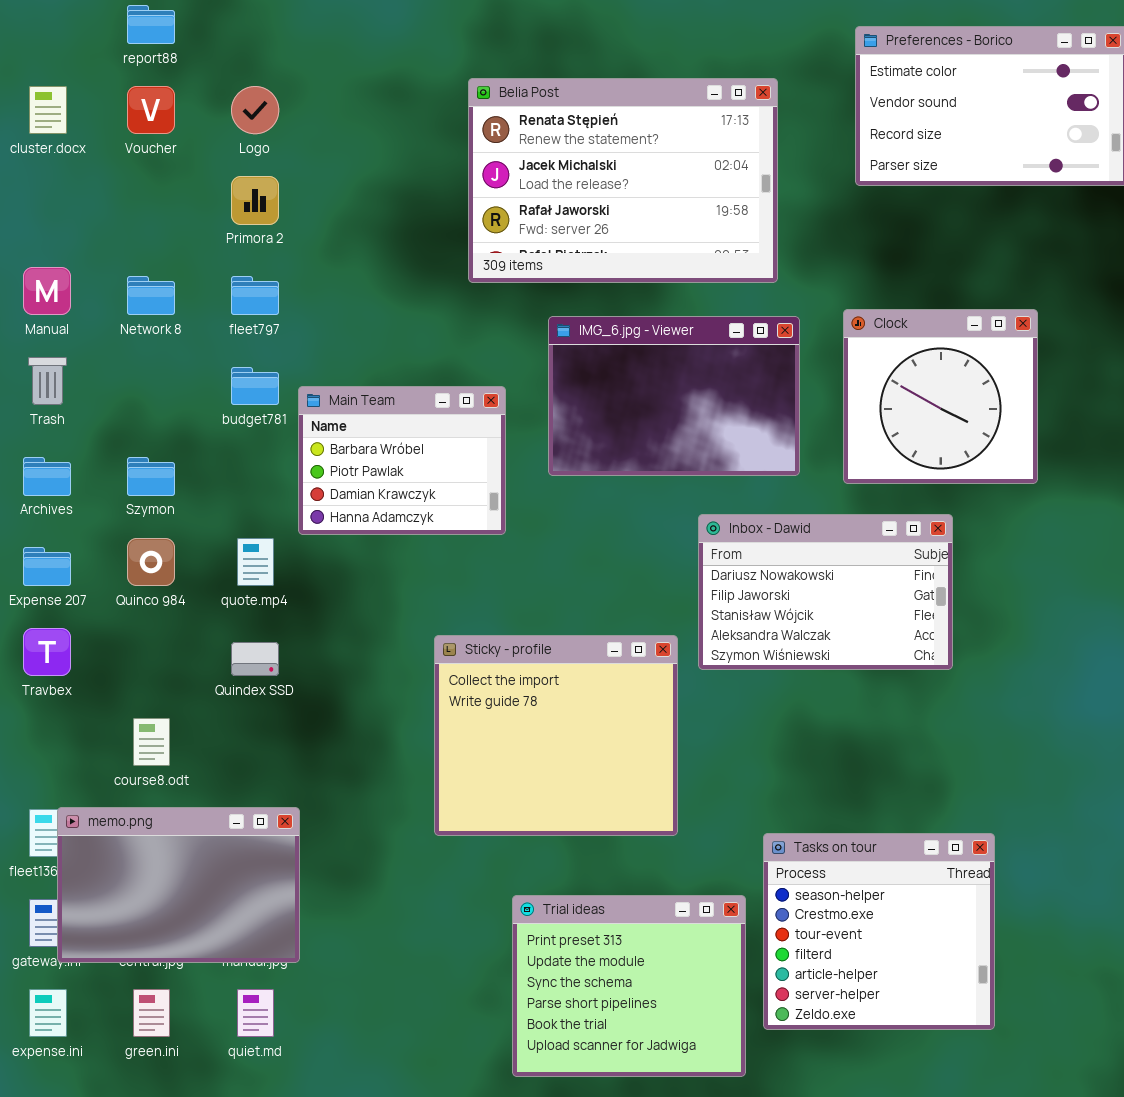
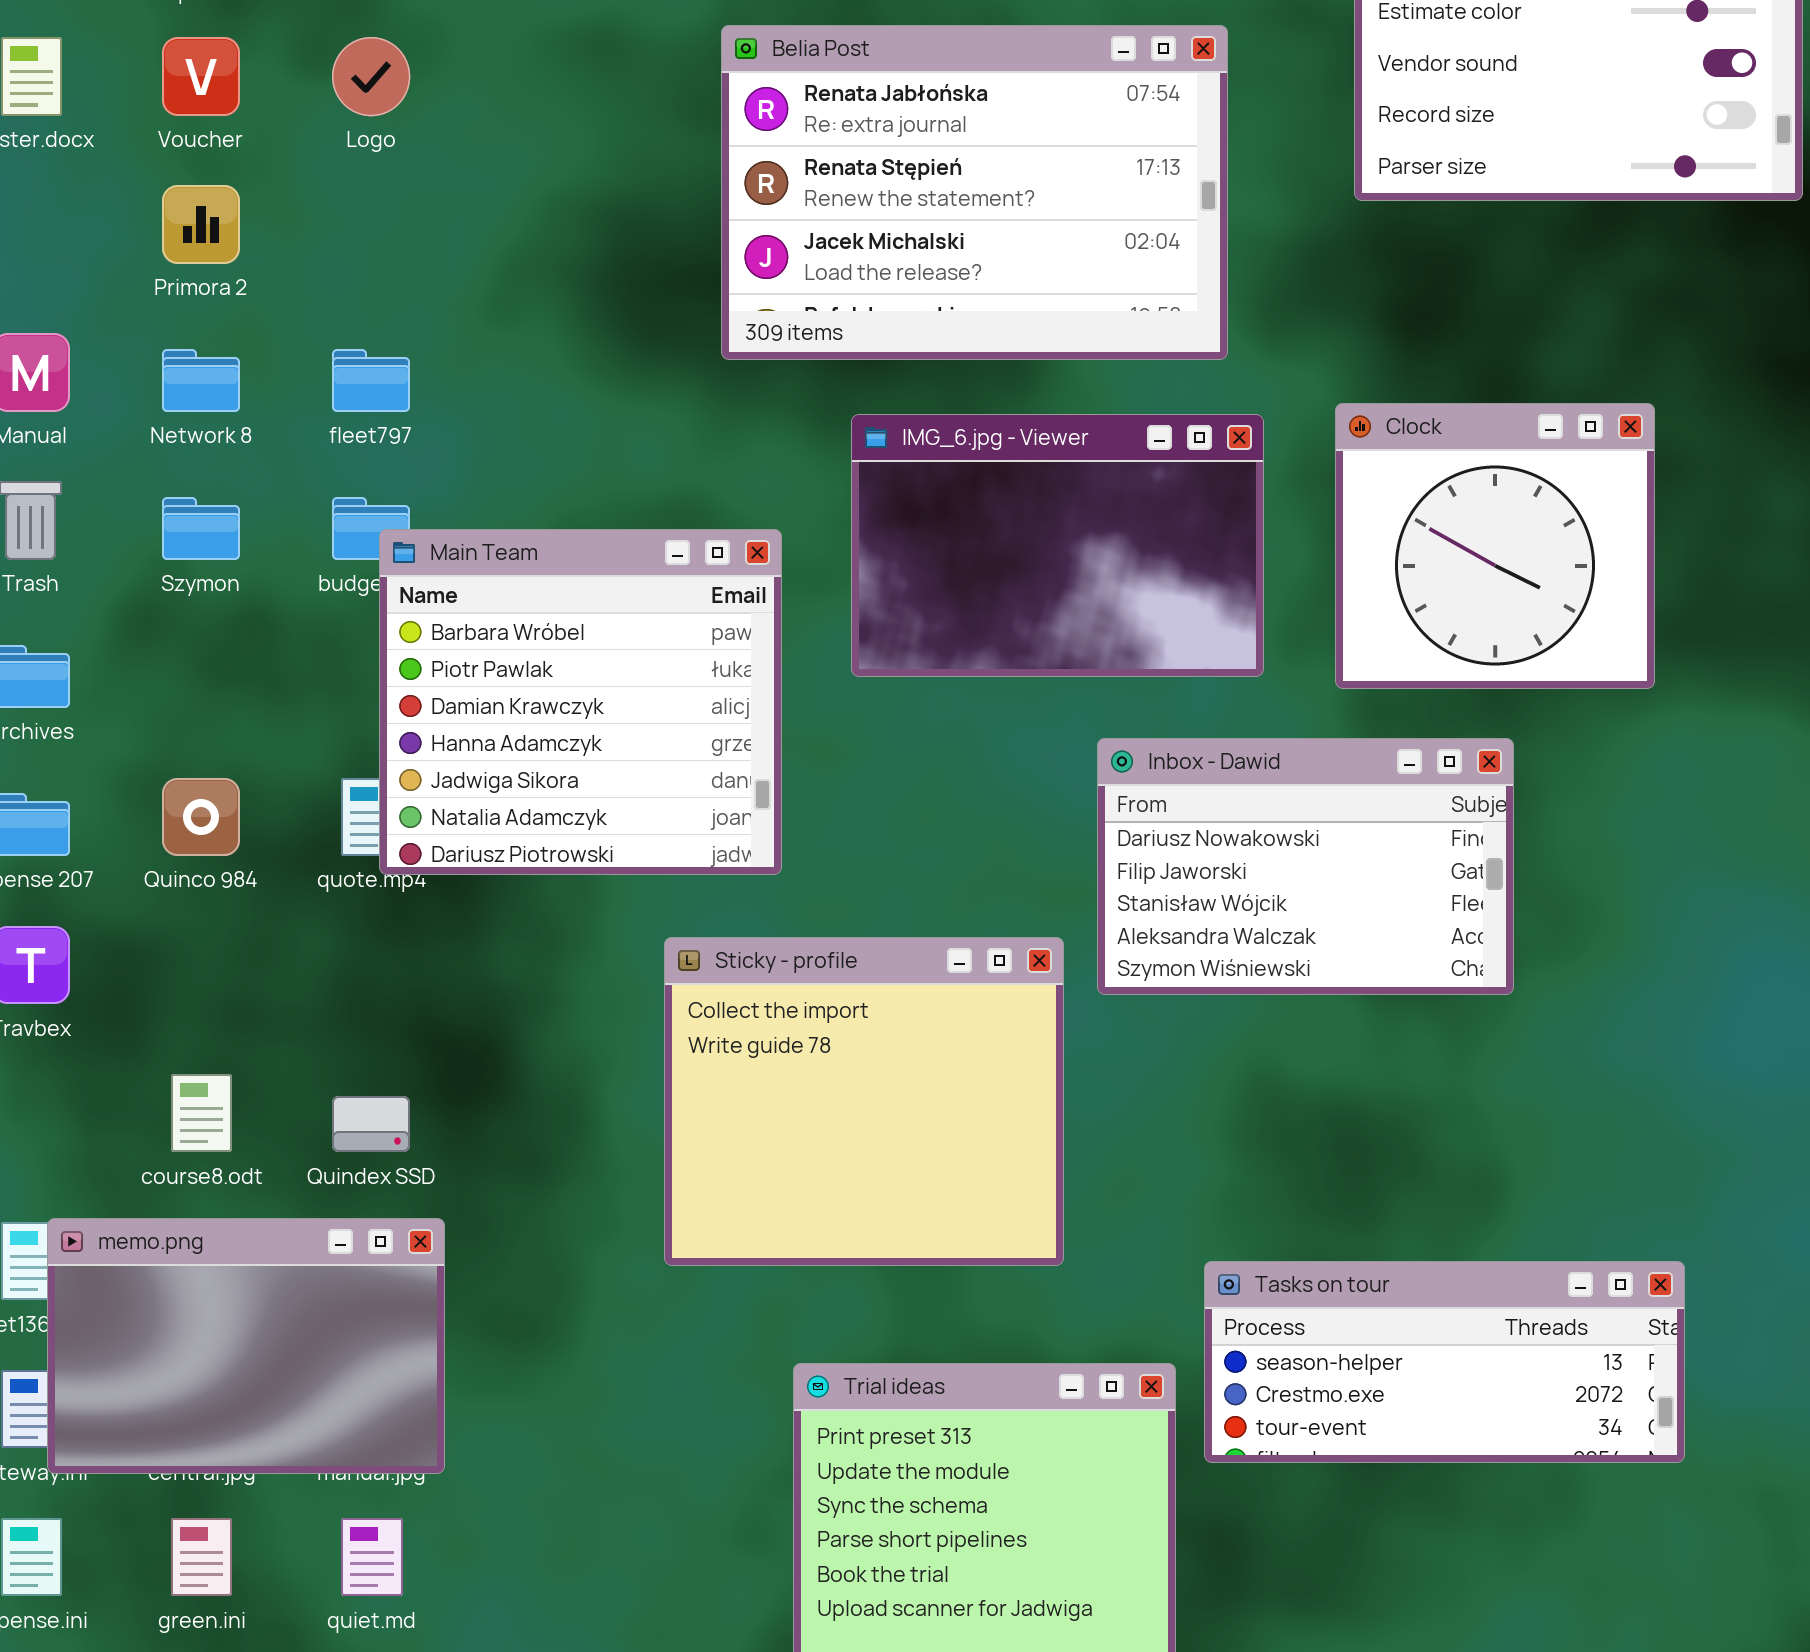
Belia Post: [468,78,778,283] -> [721,25,1228,360], scrolled up 1 row
Primora 2: [231,176,279,225] -> [162,185,240,264], moved
Main Team: [298,386,506,535] -> [379,529,782,875], resized
Szymon: [127,457,175,496] -> [162,497,240,560], moved
Quindex SSD: [231,642,279,676] -> [332,1096,410,1152], moved
Tasks on tour: [763,833,995,1030] -> [1204,1261,1685,1463], resized

